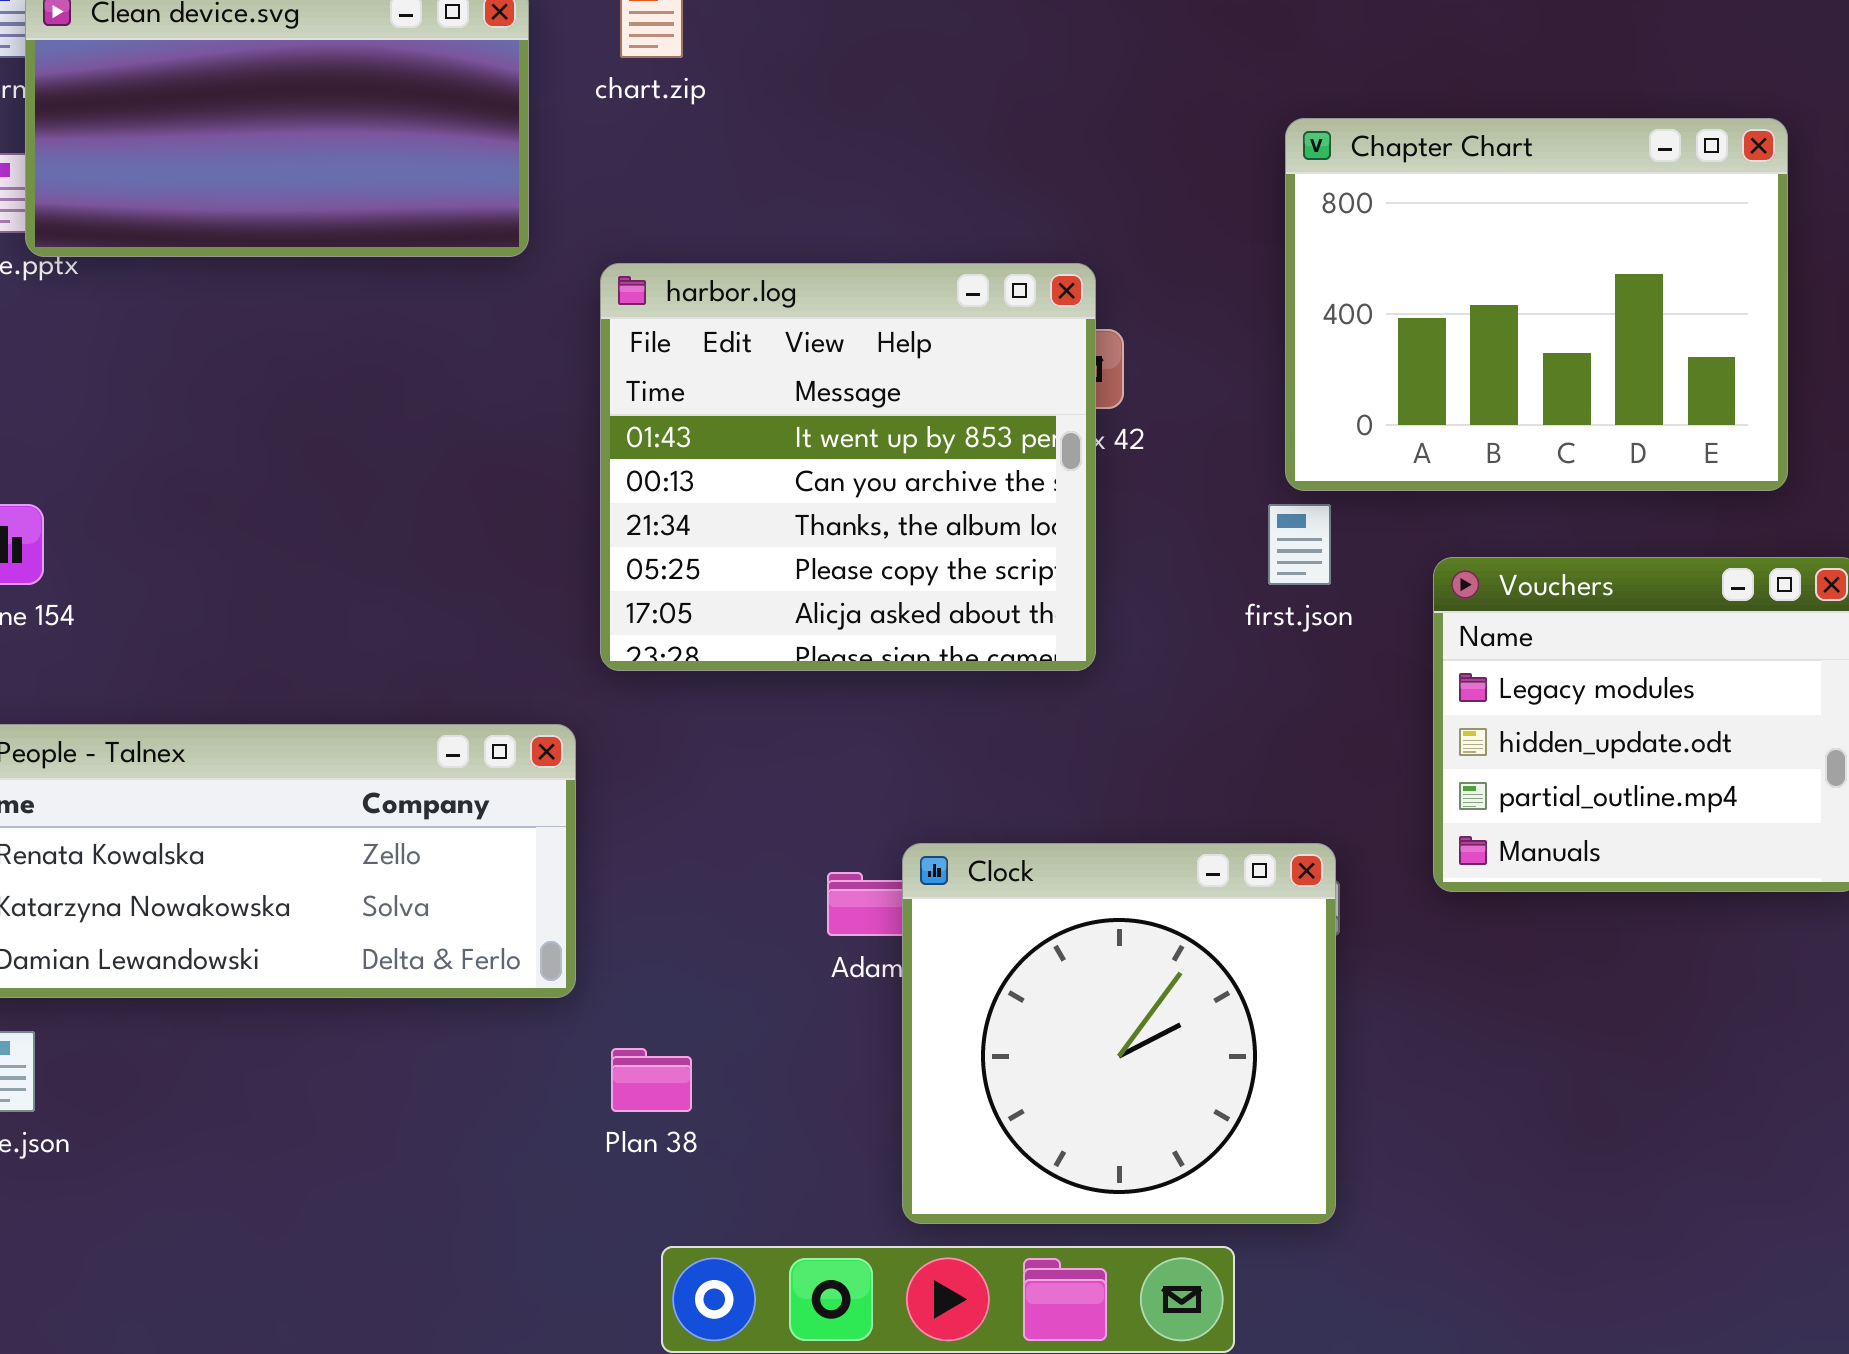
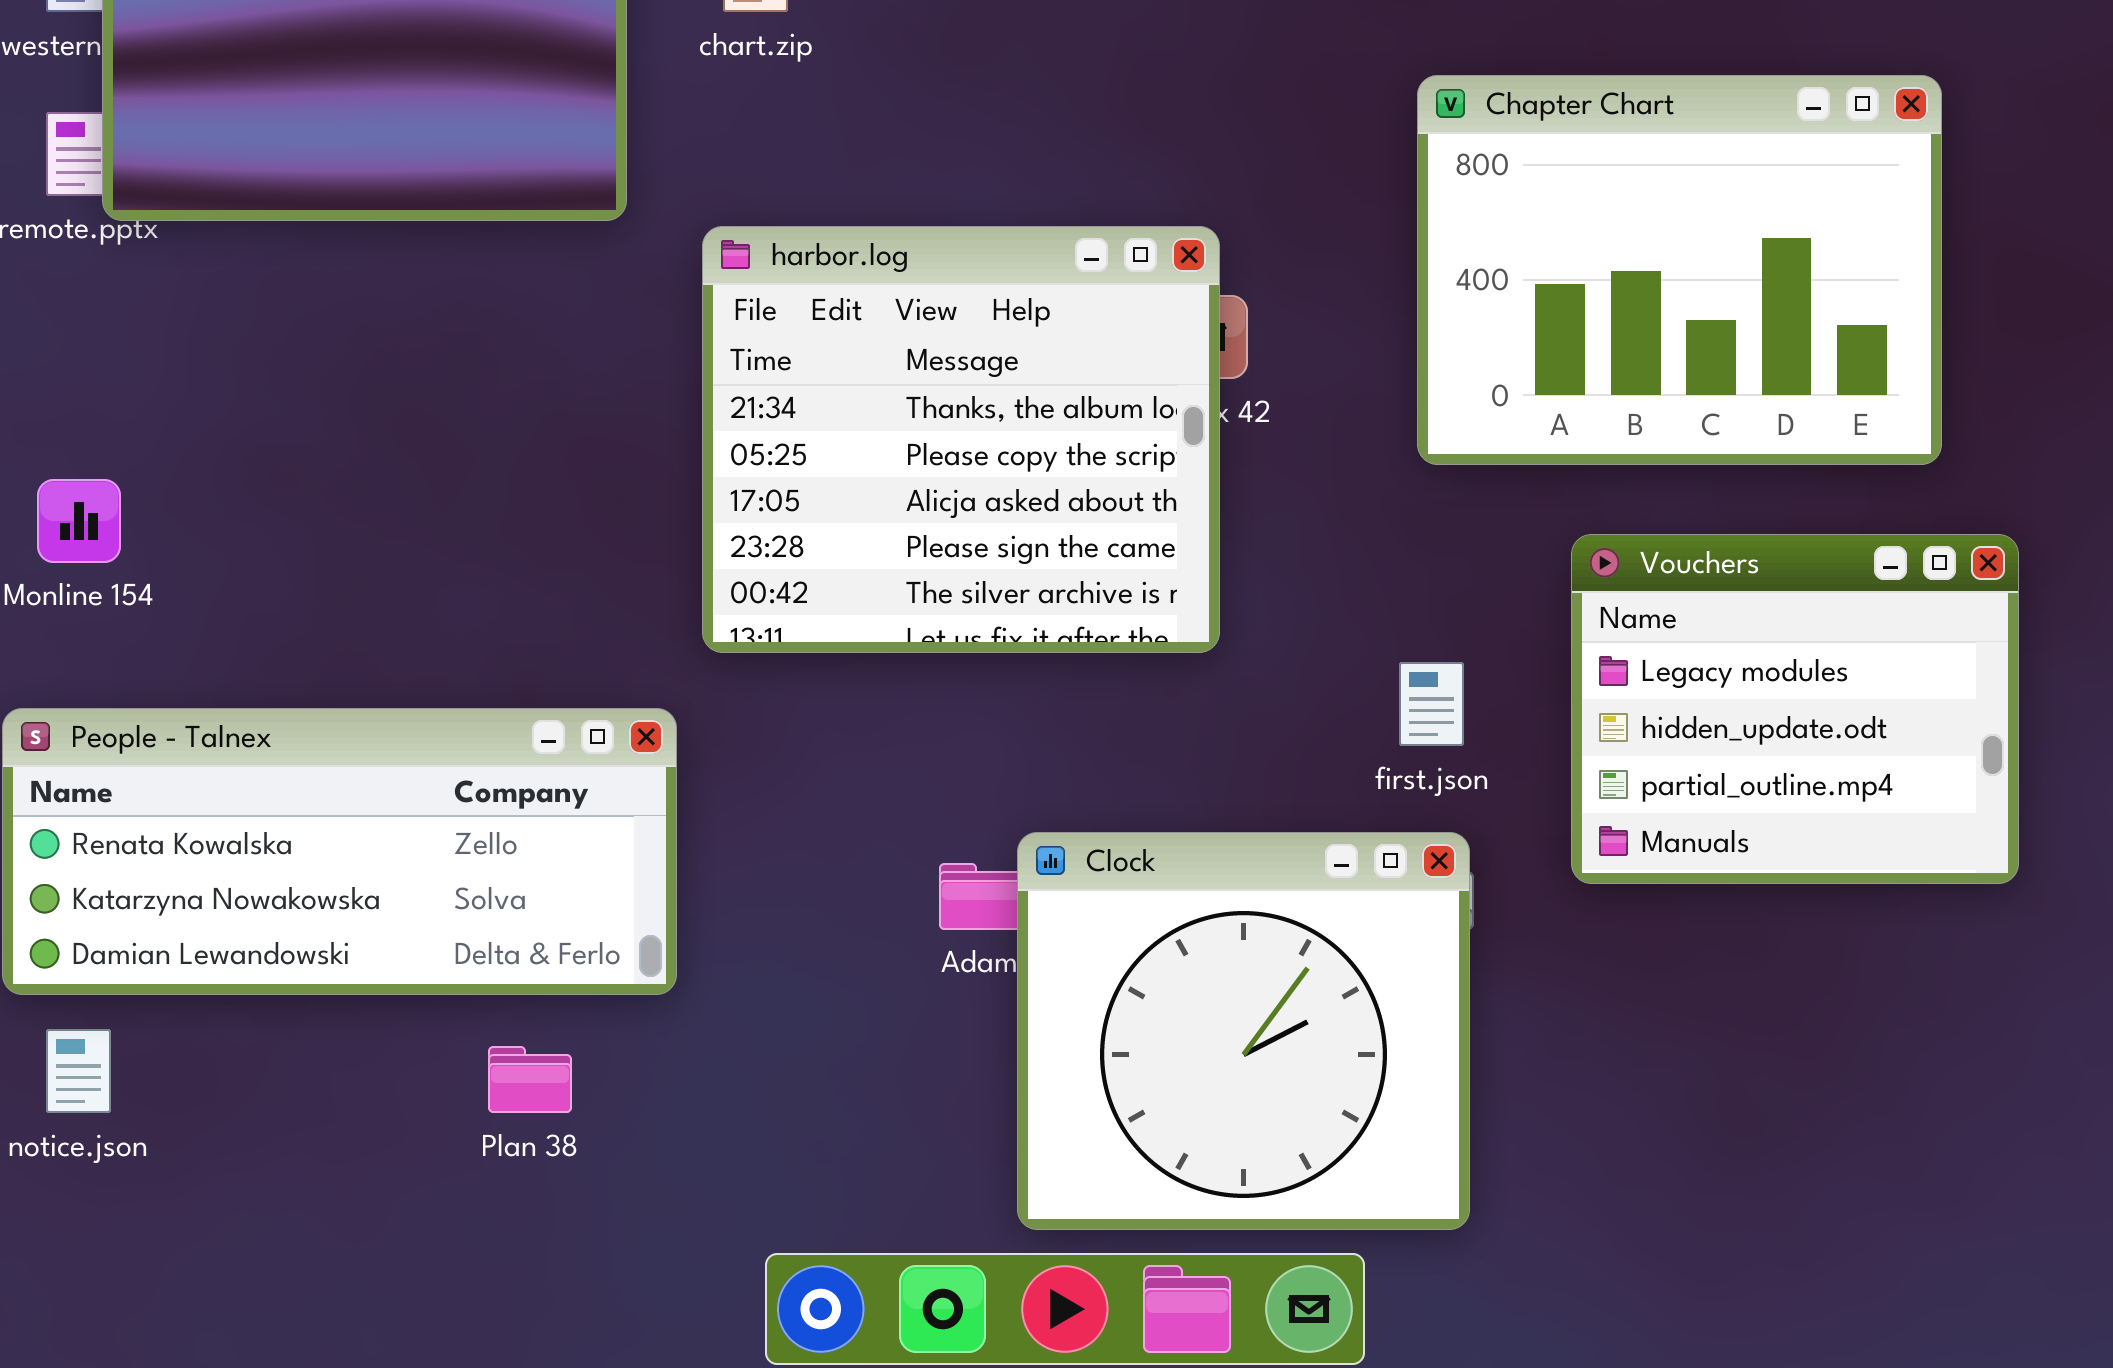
harbor.log: [600,263,1096,671] -> [702,226,1220,653], scrolled down 2 rows
first.json: [1268,504,1331,585] -> [1399,662,1464,746], moved
Plan 38: [611,1048,692,1112] -> [488,1046,572,1113], moved

